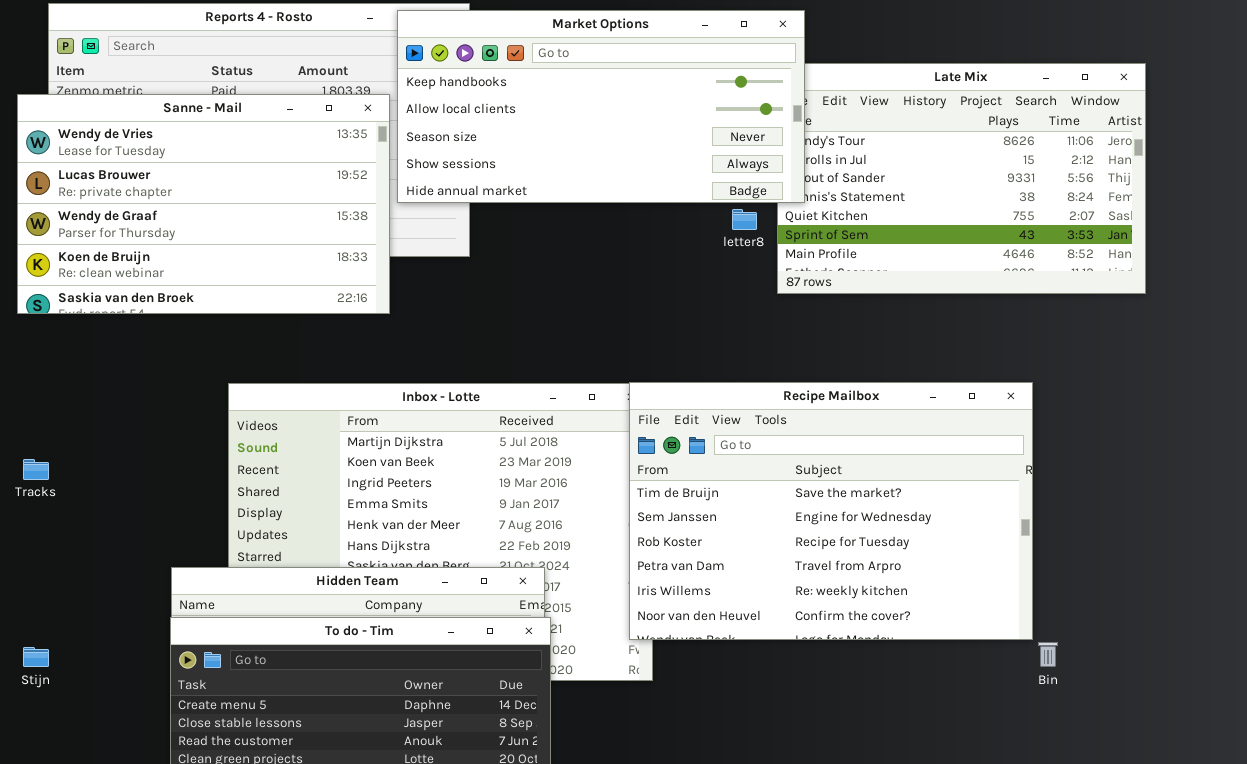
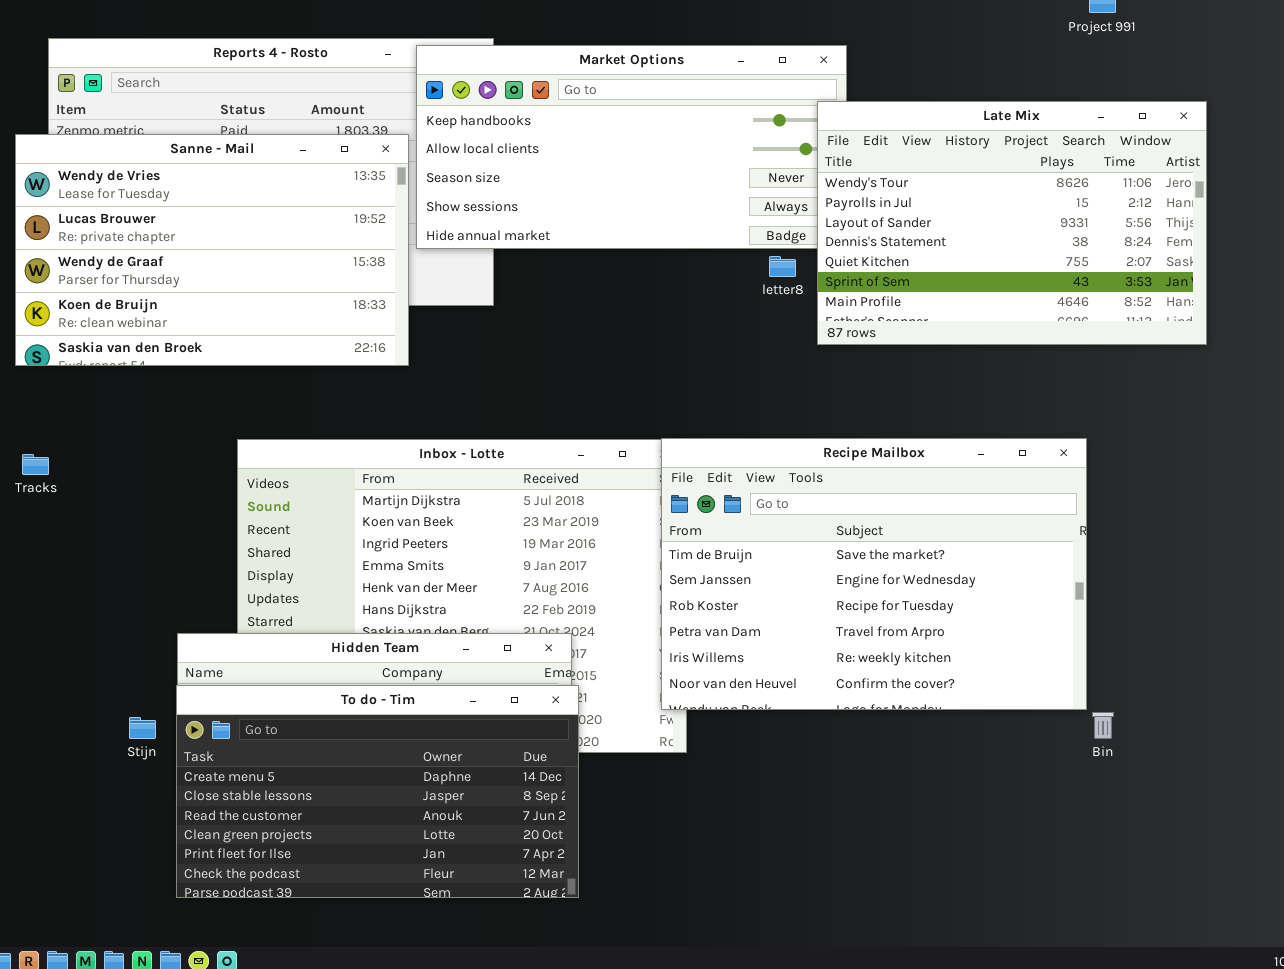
Late Mix: [777,63,1146,294] -> [817,101,1207,345], raised
Tracks: [23,459,49,480] -> [22,454,49,475], moved
Stijn: [23,647,49,667] -> [129,717,156,739], moved

